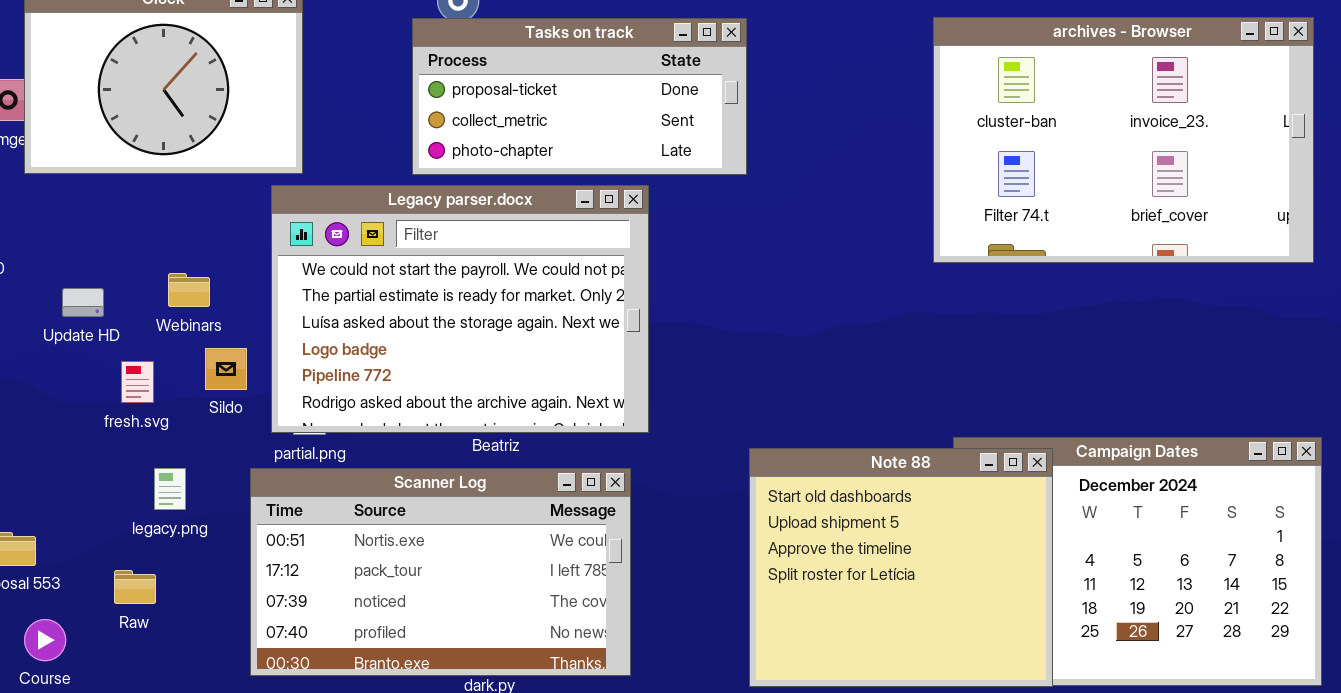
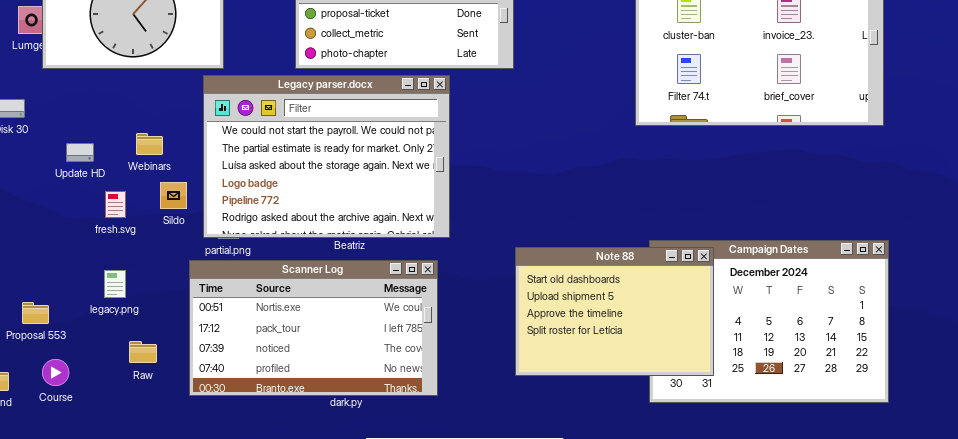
Note 88: [749,448,1053,687] -> [515,247,714,376], resized
legacy.png: [154,468,186,510] -> [104,270,126,298], moved
Raw: [114,570,156,604] -> [129,341,157,363], moved

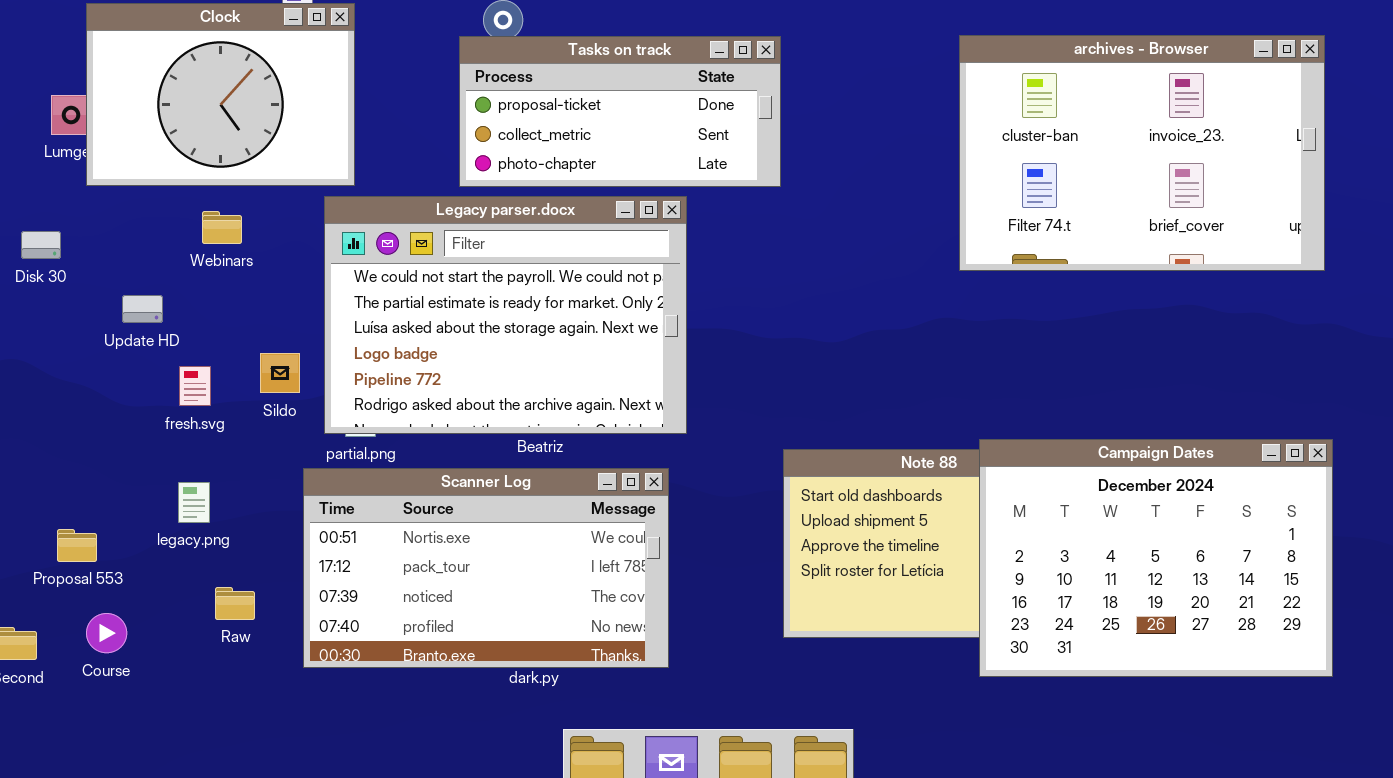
Webinars: [136,133,163,155] -> [202,211,242,244], moved
Campaign Dates: [649,240,889,403] -> [979,439,1333,677], raised

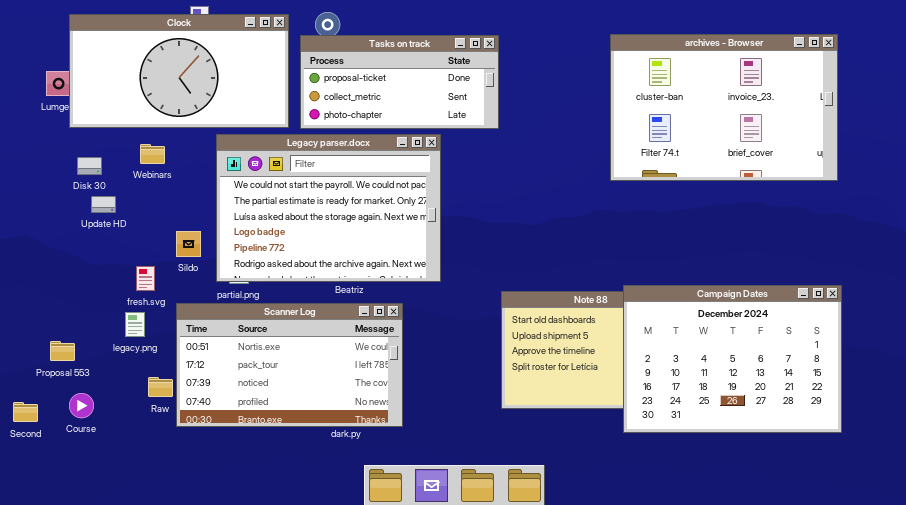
Clock: [86,3,355,186] -> [69,14,289,128], resized
Disk 30: [21,231,61,259] -> [77,157,102,175], moved
fresh.svg: [179,366,211,406] -> [136,266,155,291], moved
Scanner Log: [303,468,669,668] -> [176,303,403,427], moved

